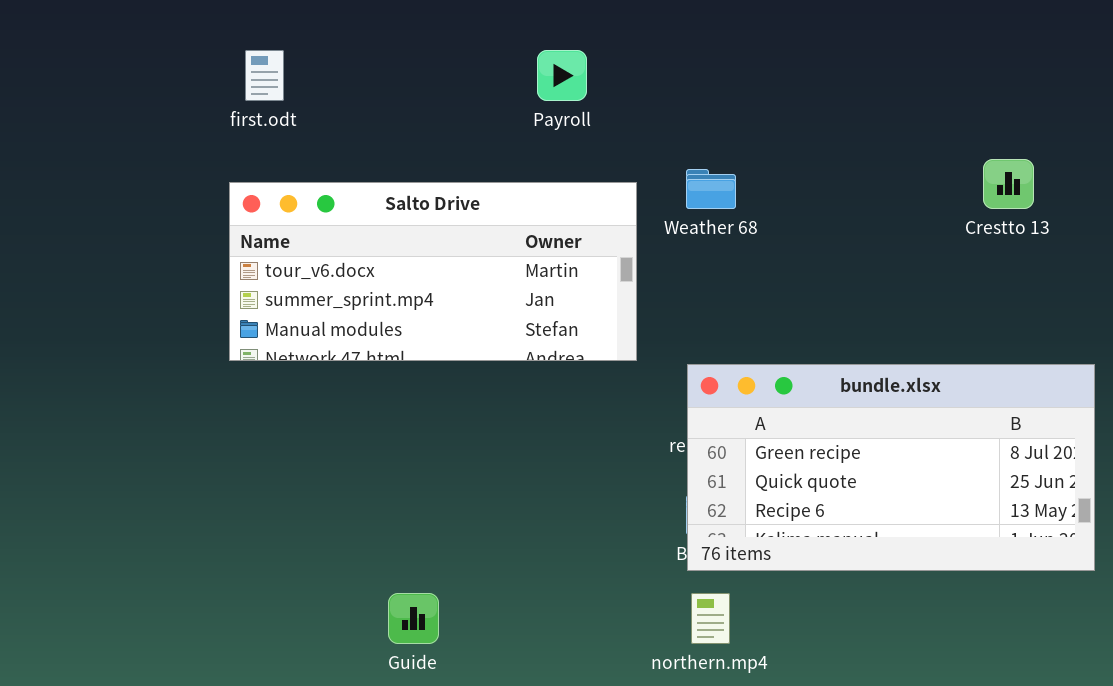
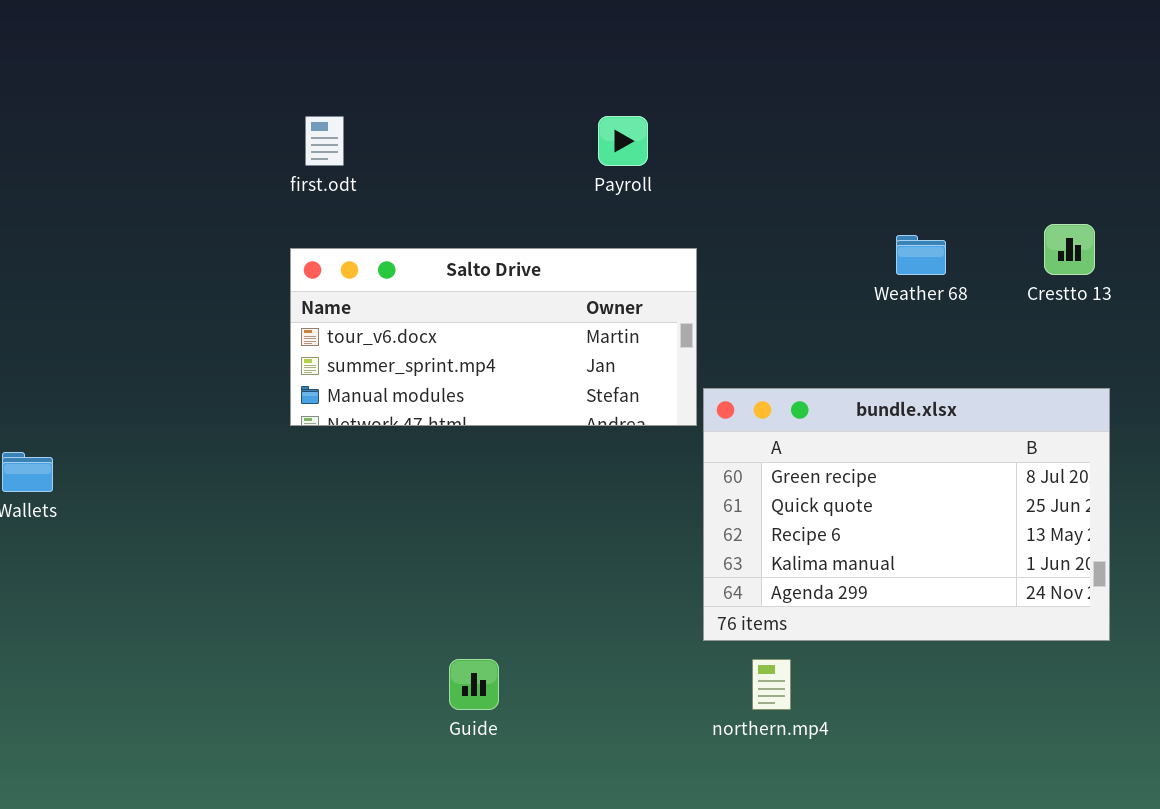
Weather 68: [686,169,736,209] -> [896,235,946,275], moved
bundle.xlsx: [687,364,1095,571] -> [703,388,1110,641], moved, resized

